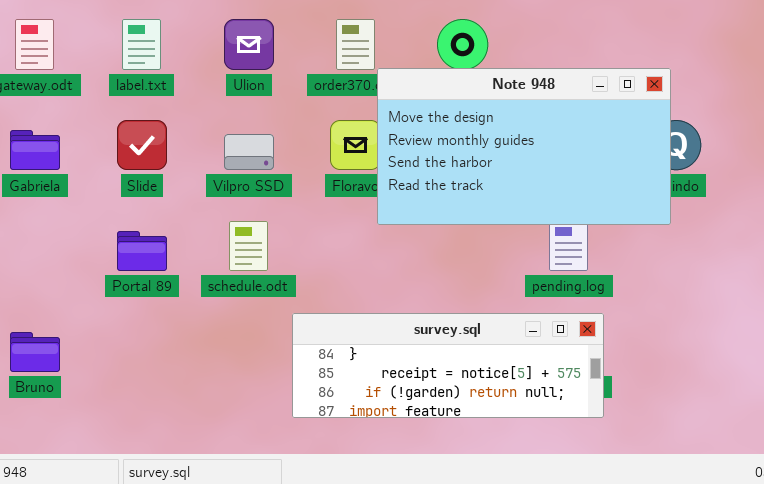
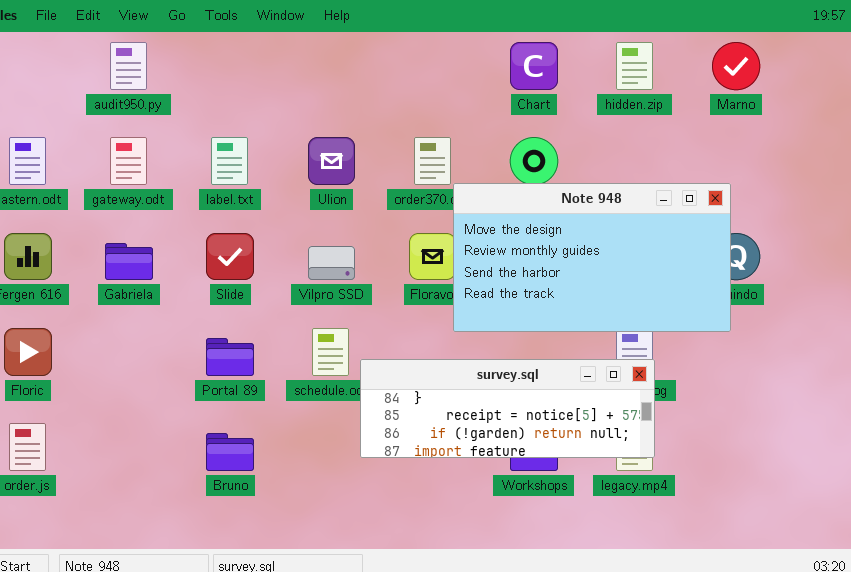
survey.sql: [292,313,604,418] -> [360,359,655,458], moved
Bruno: [10,332,60,372] -> [206,433,254,471], moved

